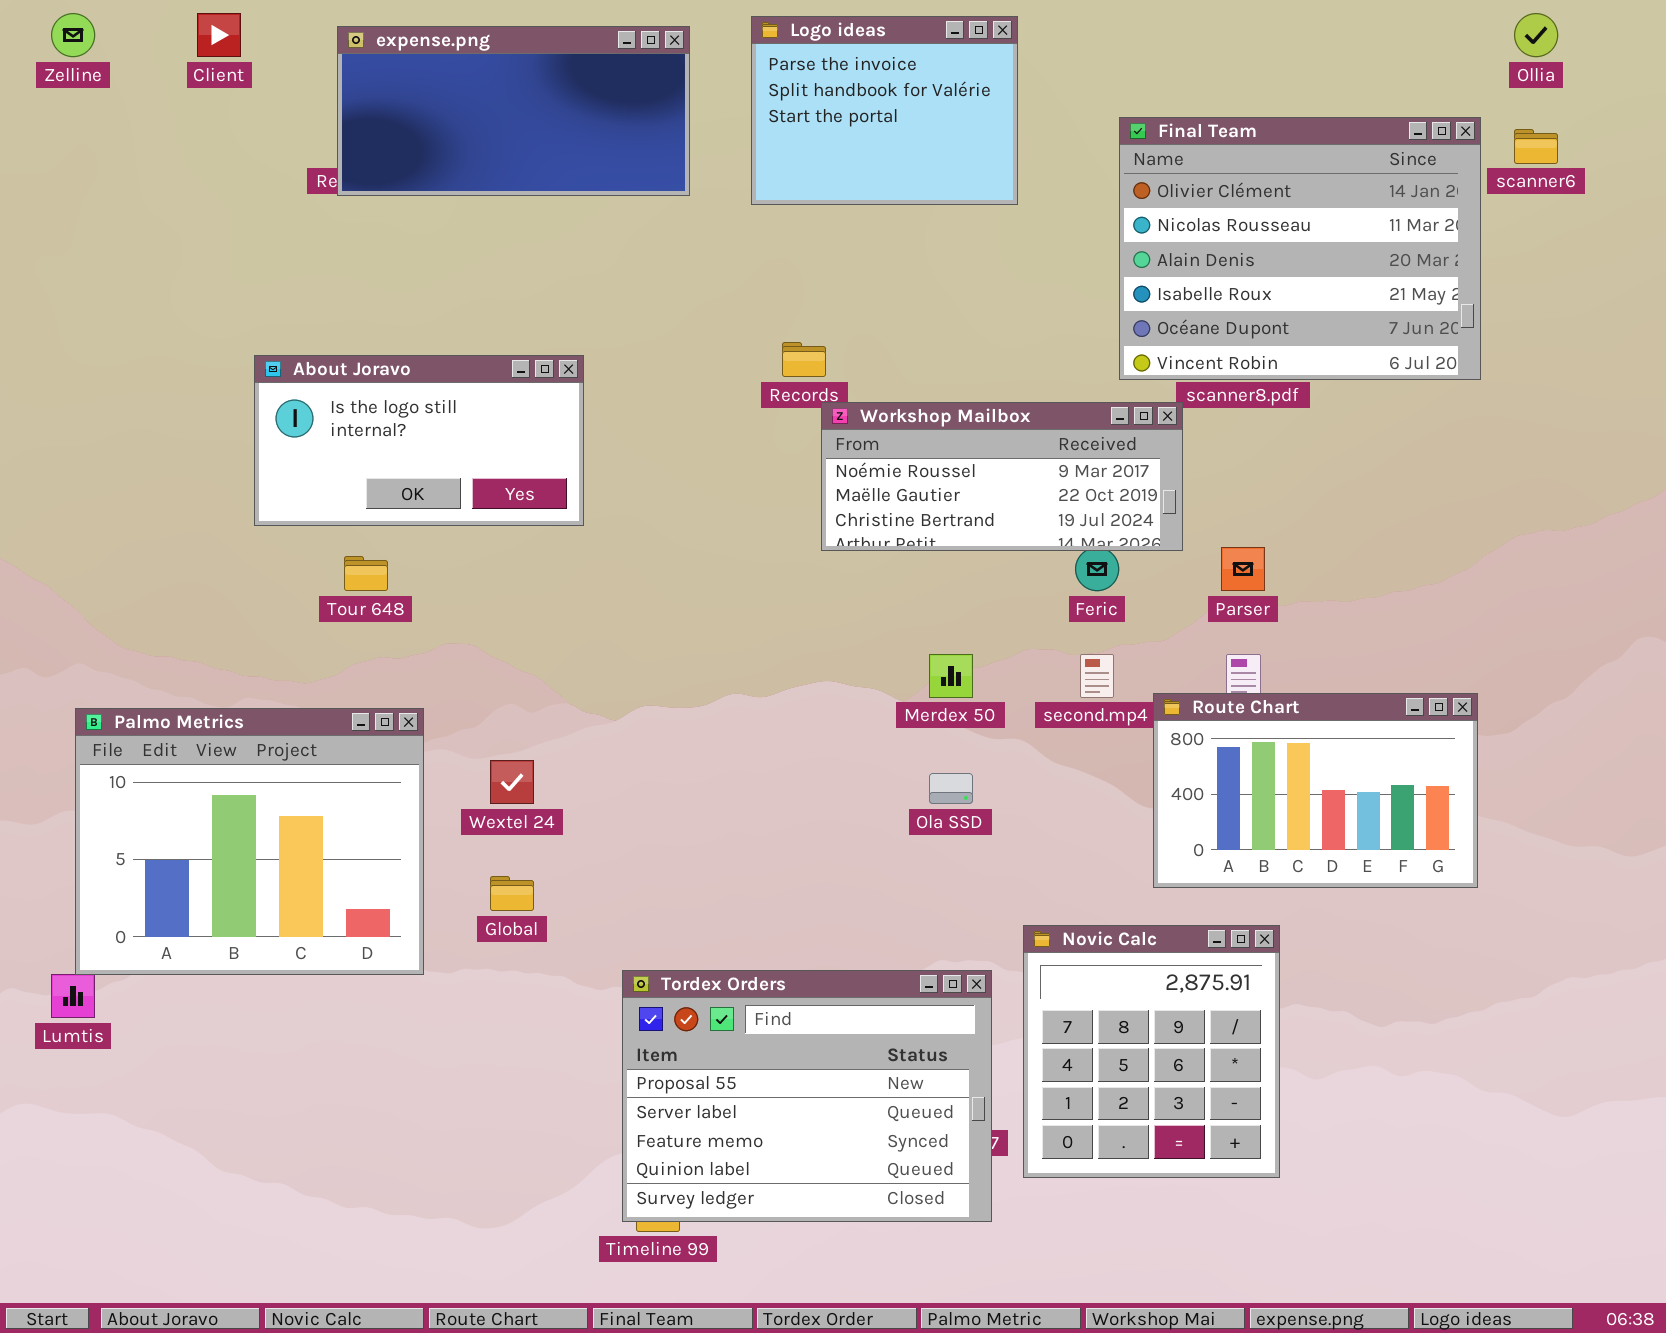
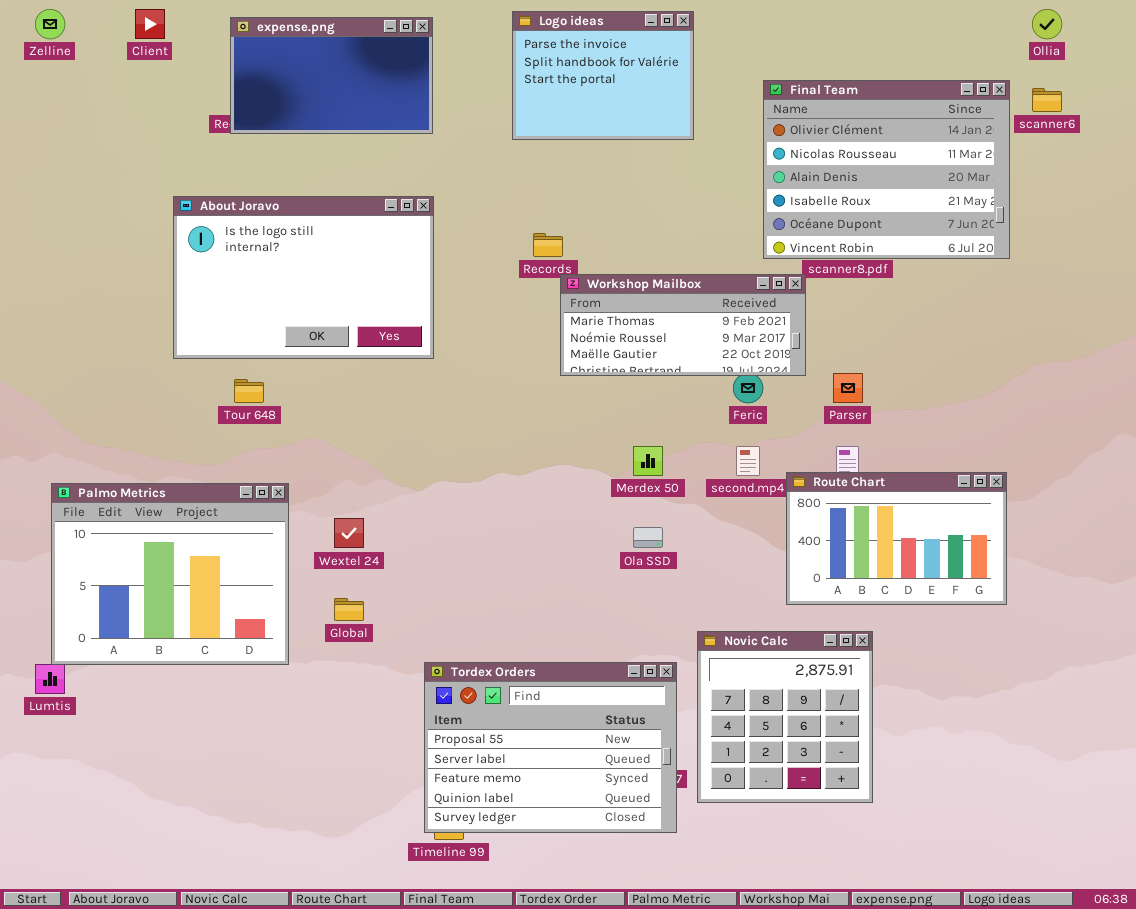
expense.png: [337,26,690,196] -> [230,17,433,134], resized
About Joravo: [254,355,584,526] -> [173,196,434,359], resized
Workshop Mailbox: [821,402,1183,551] -> [560,274,806,376], scrolled up 1 row

